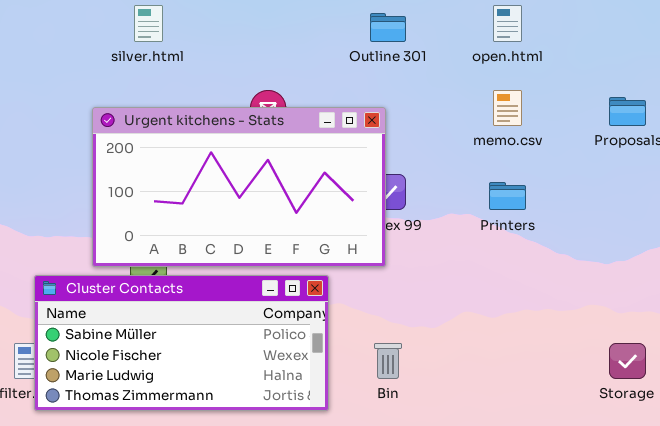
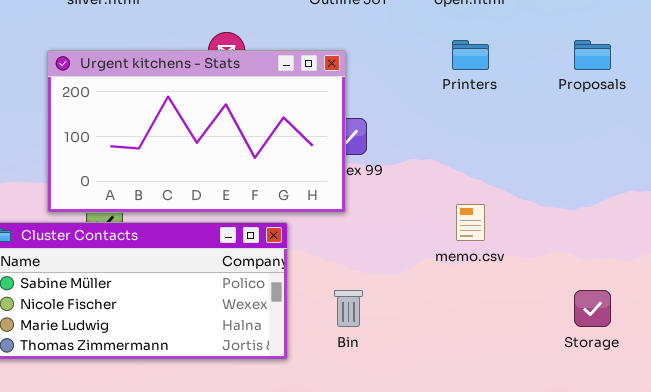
memo.csv: [493,90,522,126] -> [456,204,485,241], moved
Printers: [489,182,526,210] -> [452,40,489,70], moved

